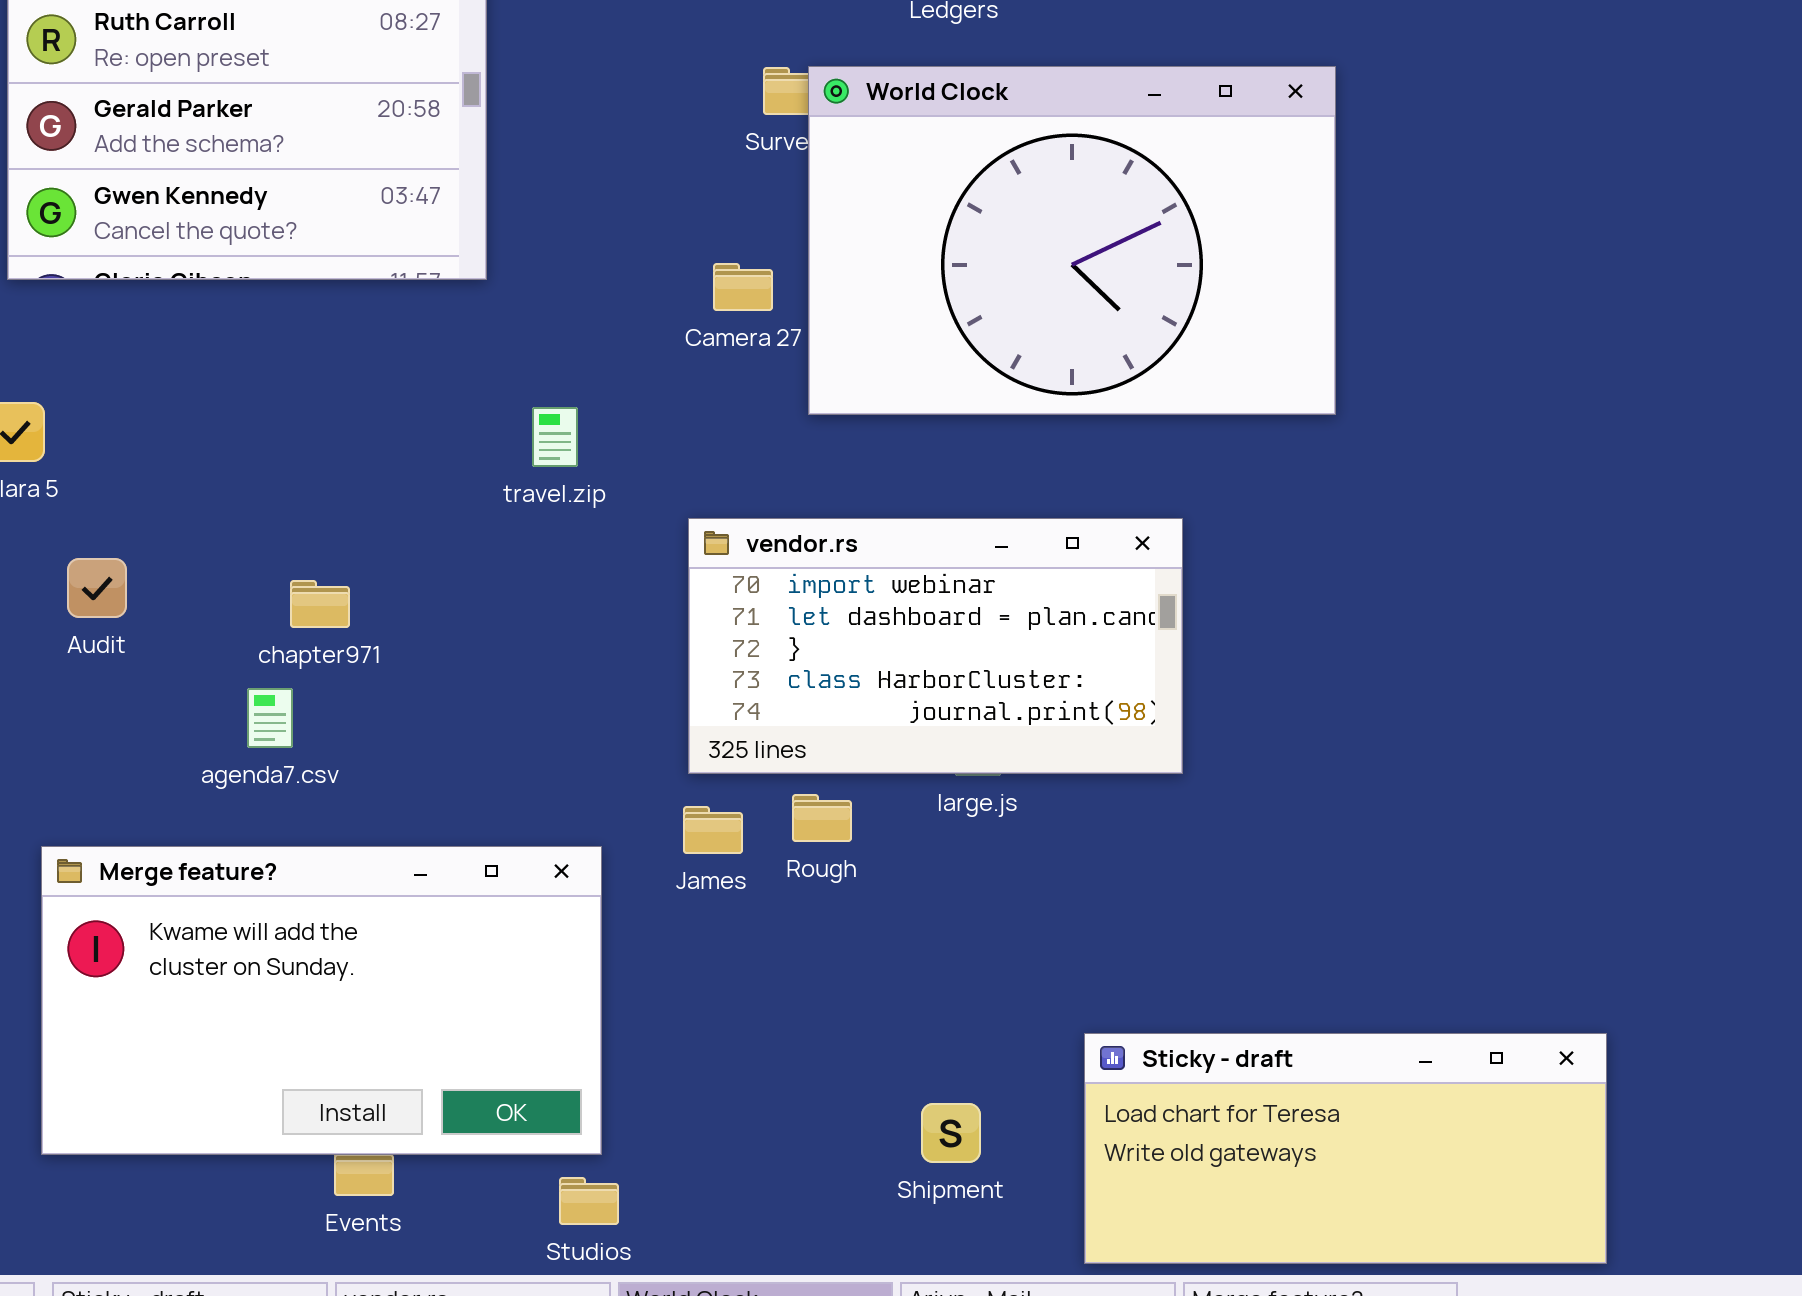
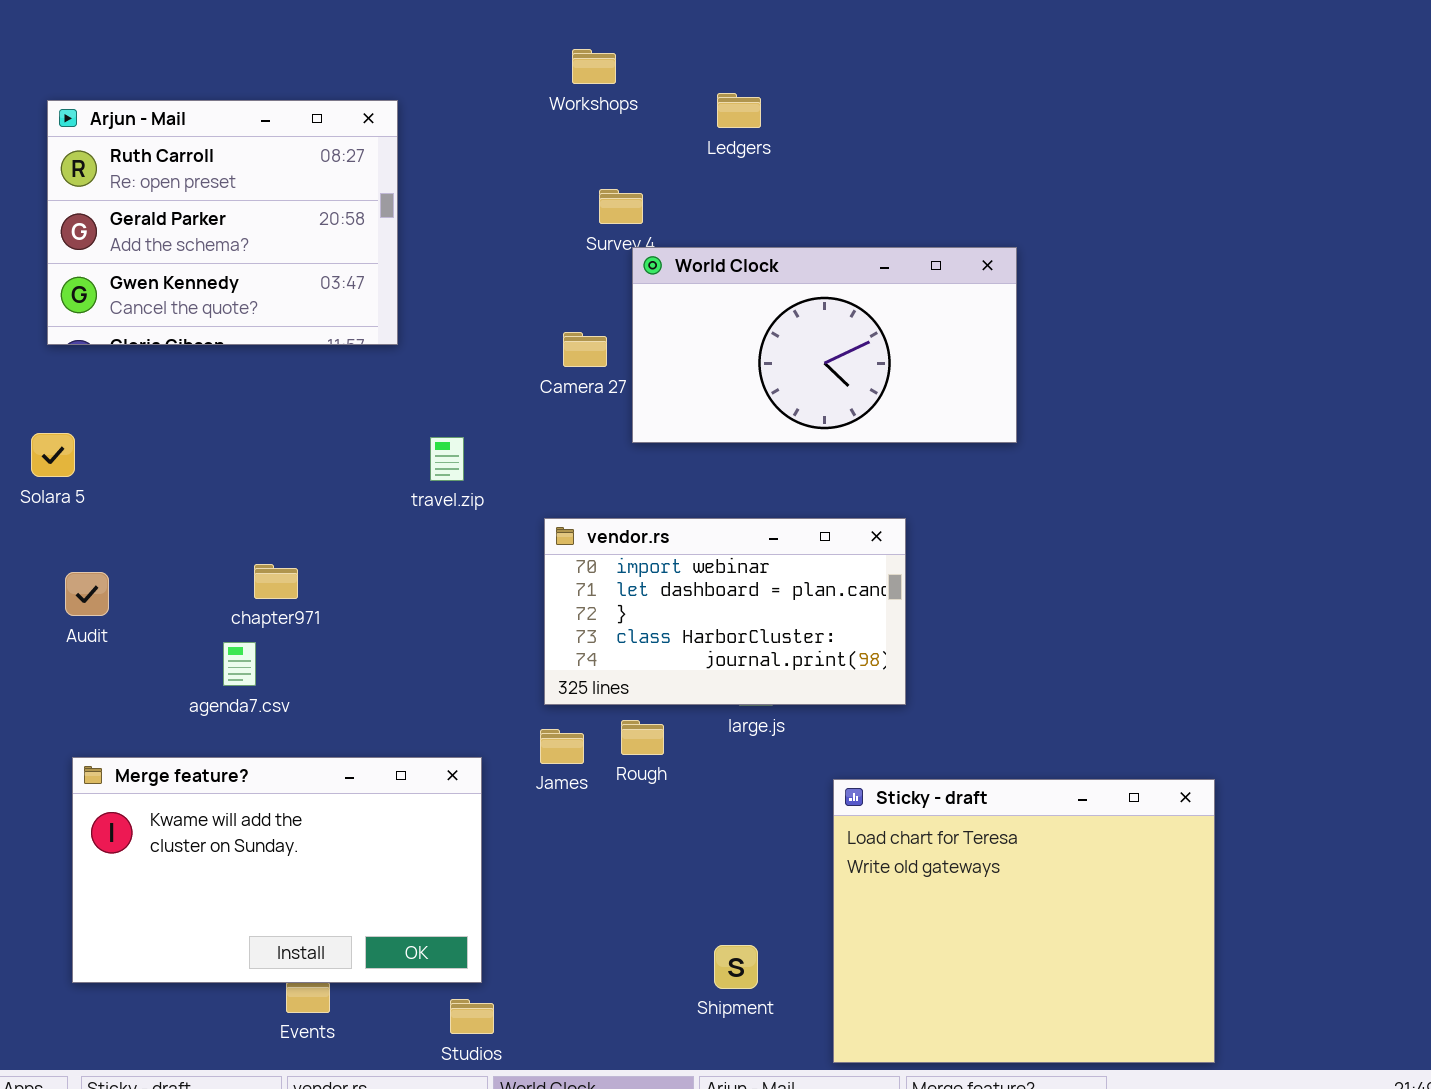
World Clock: [808,66,1336,415] -> [632,247,1017,443], resized
Audit: [67,558,127,618] -> [65,572,109,616], moved
Sticky - draft: [1084,1033,1607,1264] -> [833,779,1215,1063], resized

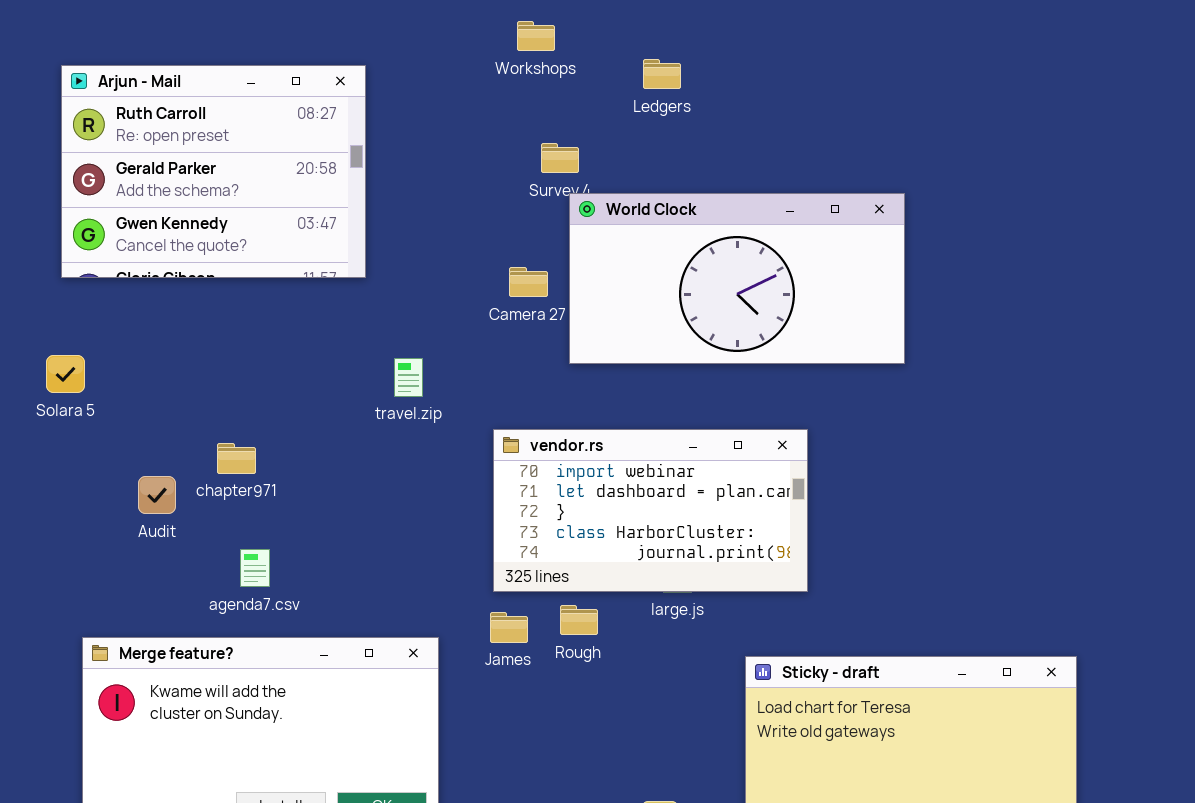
chapter971: [254,564,298,599] -> [217,443,256,474], moved
Audit: [65,572,109,616] -> [138,476,176,514], moved
agenda7.csv: [223,642,256,686] -> [240,549,270,587], moved

